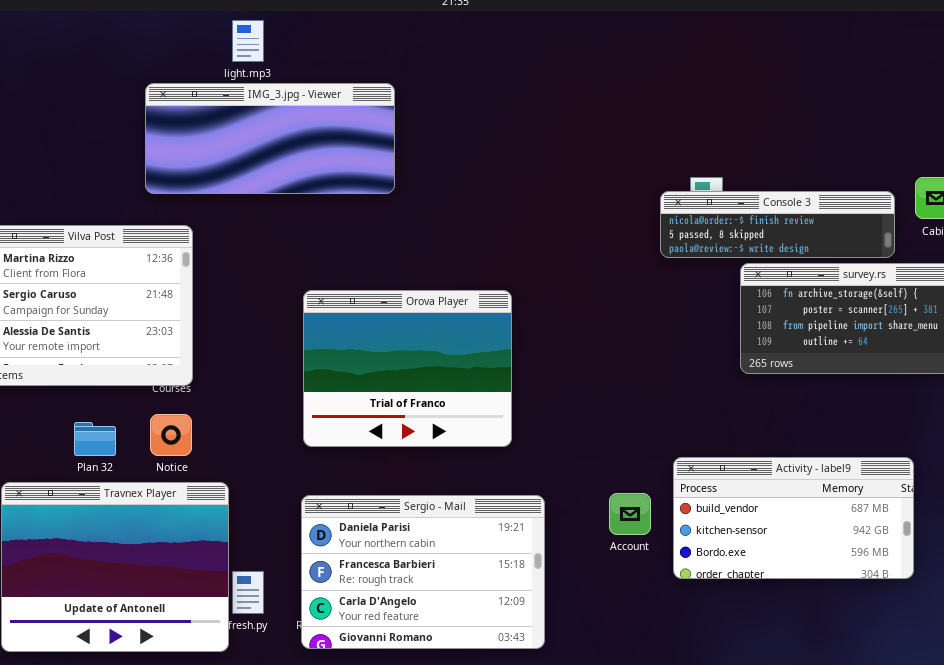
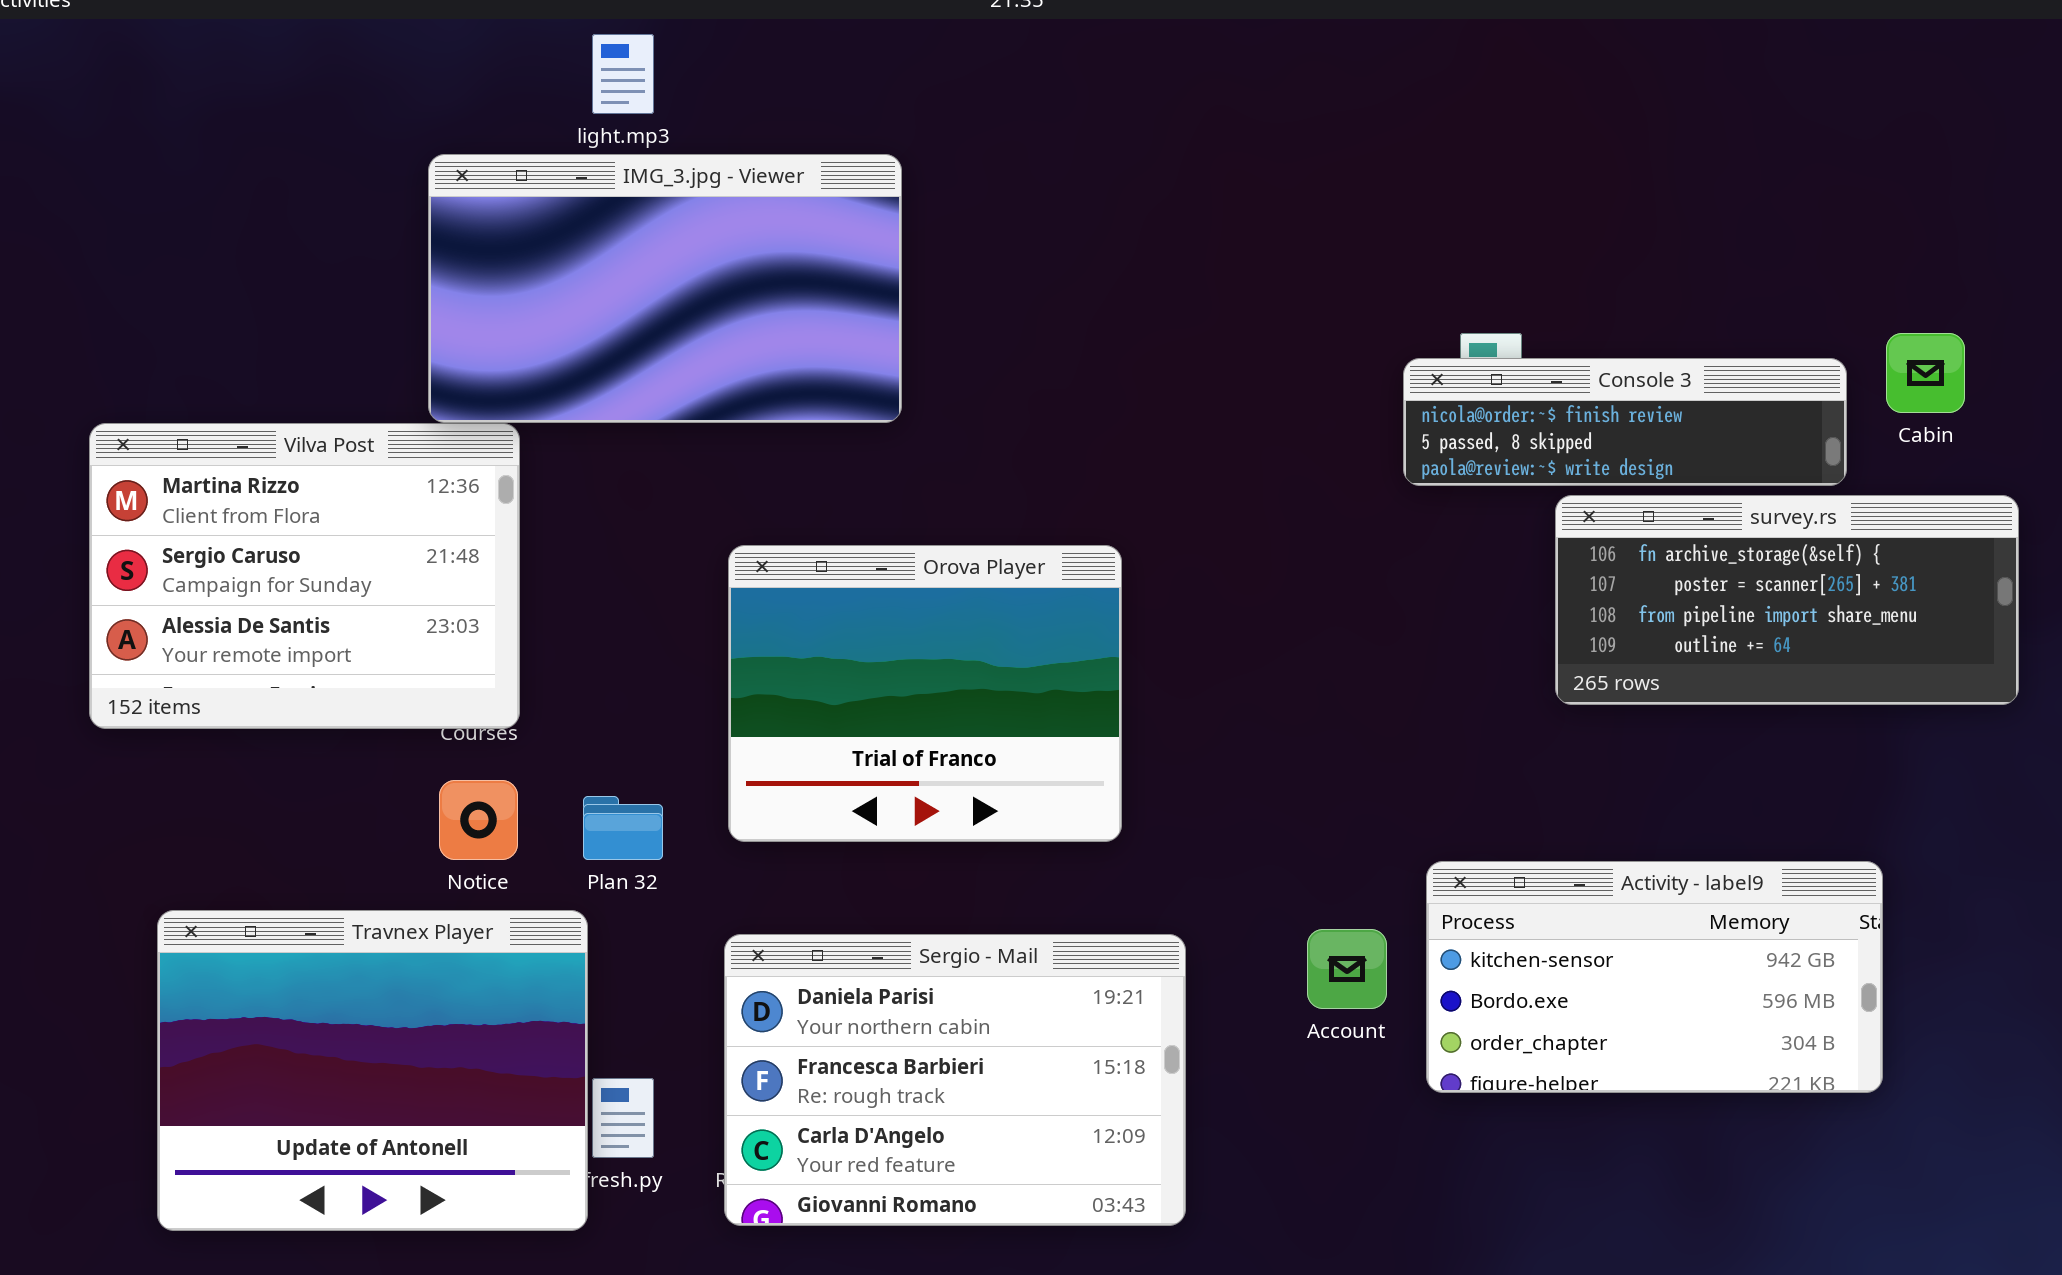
IMG_3.jpg - Viewer: [145,83,395,194] -> [428,154,902,423], resized
Plan 32: [74,422,116,456] -> [583,796,663,860], moved
Activity - label9: [673,457,914,579] -> [1426,861,1883,1093], scrolled down 1 row

